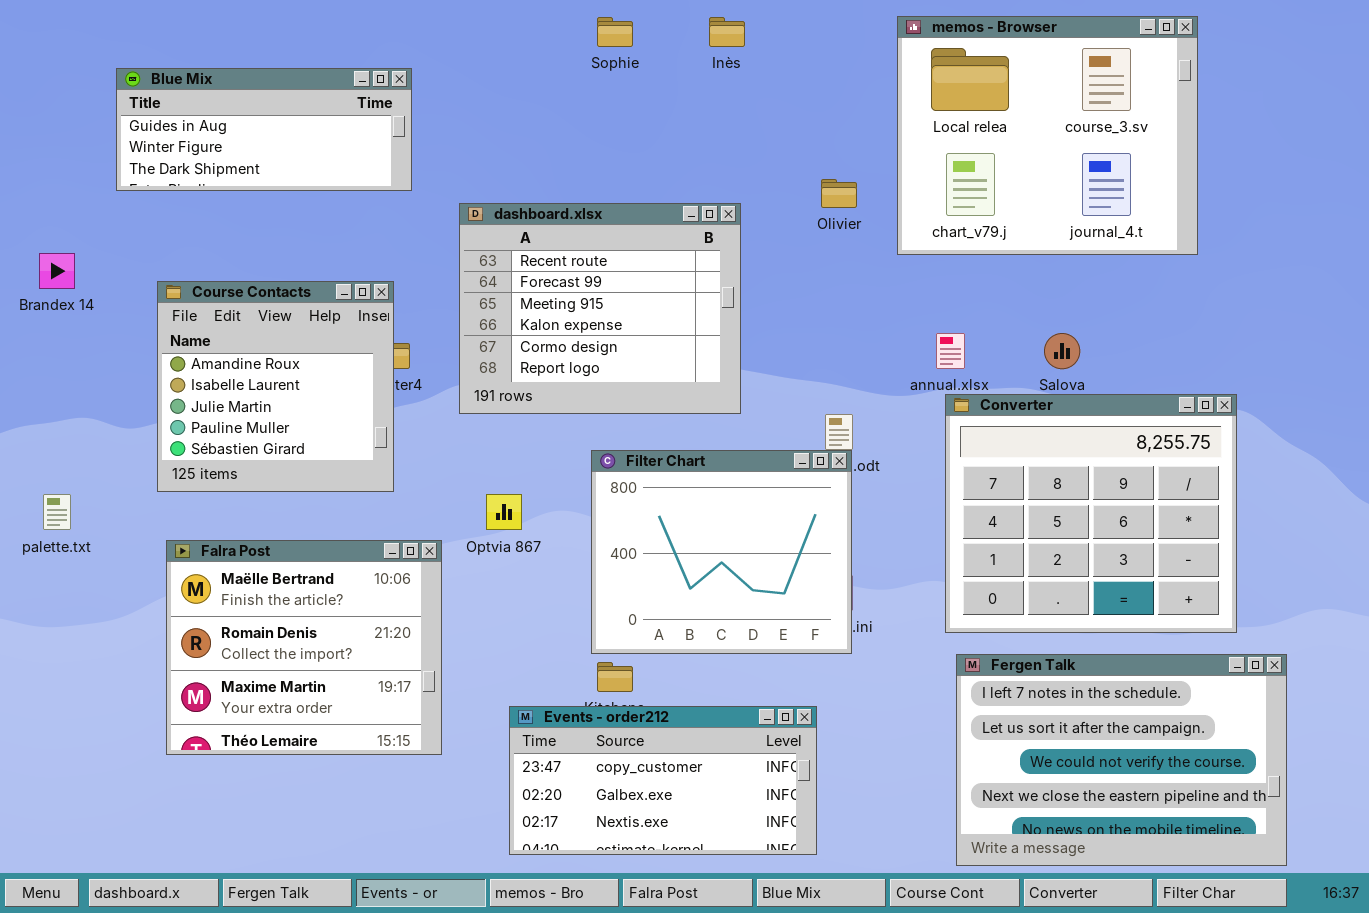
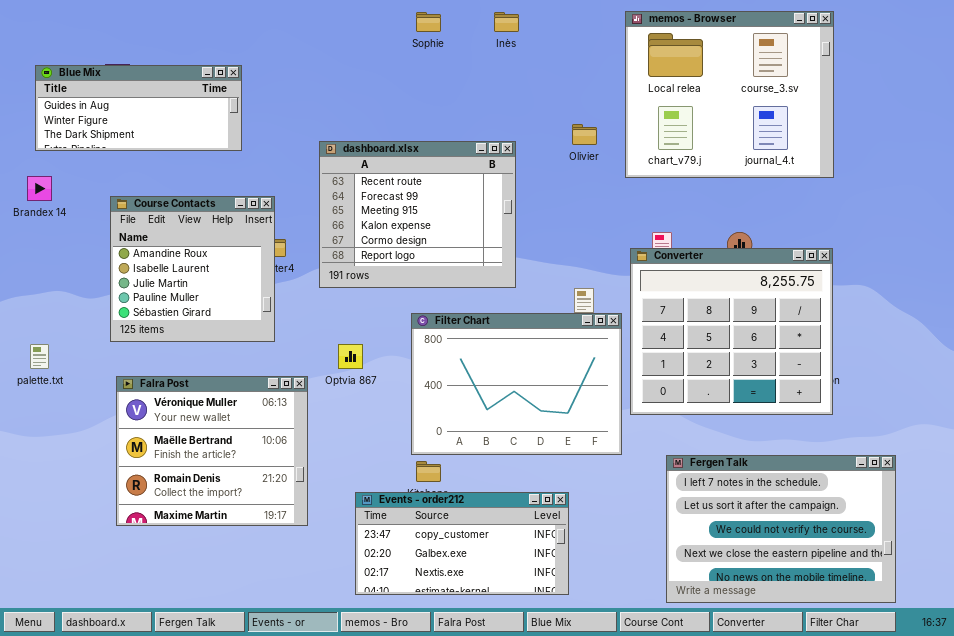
Blue Mix: [116,68,412,191] -> [35,65,242,151], moved
Converter: [945,394,1237,633] -> [630,248,833,415], moved
Filter Chart: [591,450,852,654] -> [411,313,622,455], resized
Falra Post: [166,540,442,755] -> [116,376,308,526], scrolled up 1 row

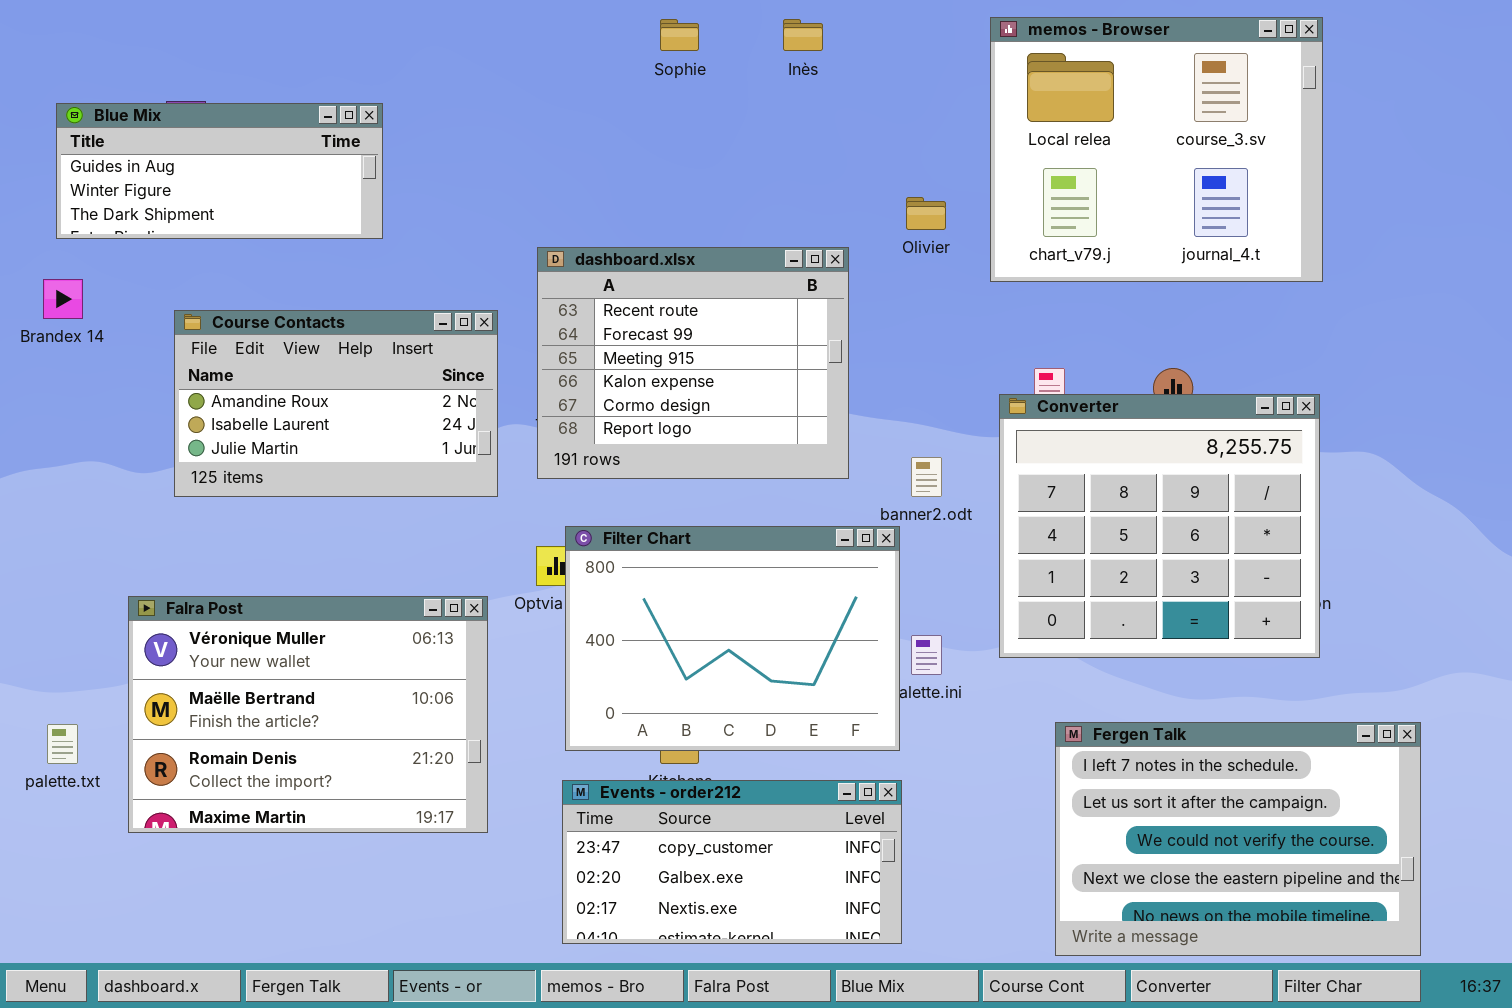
dashboard.xlsx: [319,141,516,288] -> [537,247,849,479], moved
Course Contacts: [110,196,275,342] -> [174,310,498,497], resized
Filter Chart: [411,313,622,455] -> [565,526,900,751], moved
palette.txt: [30,344,49,369] -> [47,724,78,764], moved
Falra Post: [116,376,308,526] -> [128,596,488,833], resized

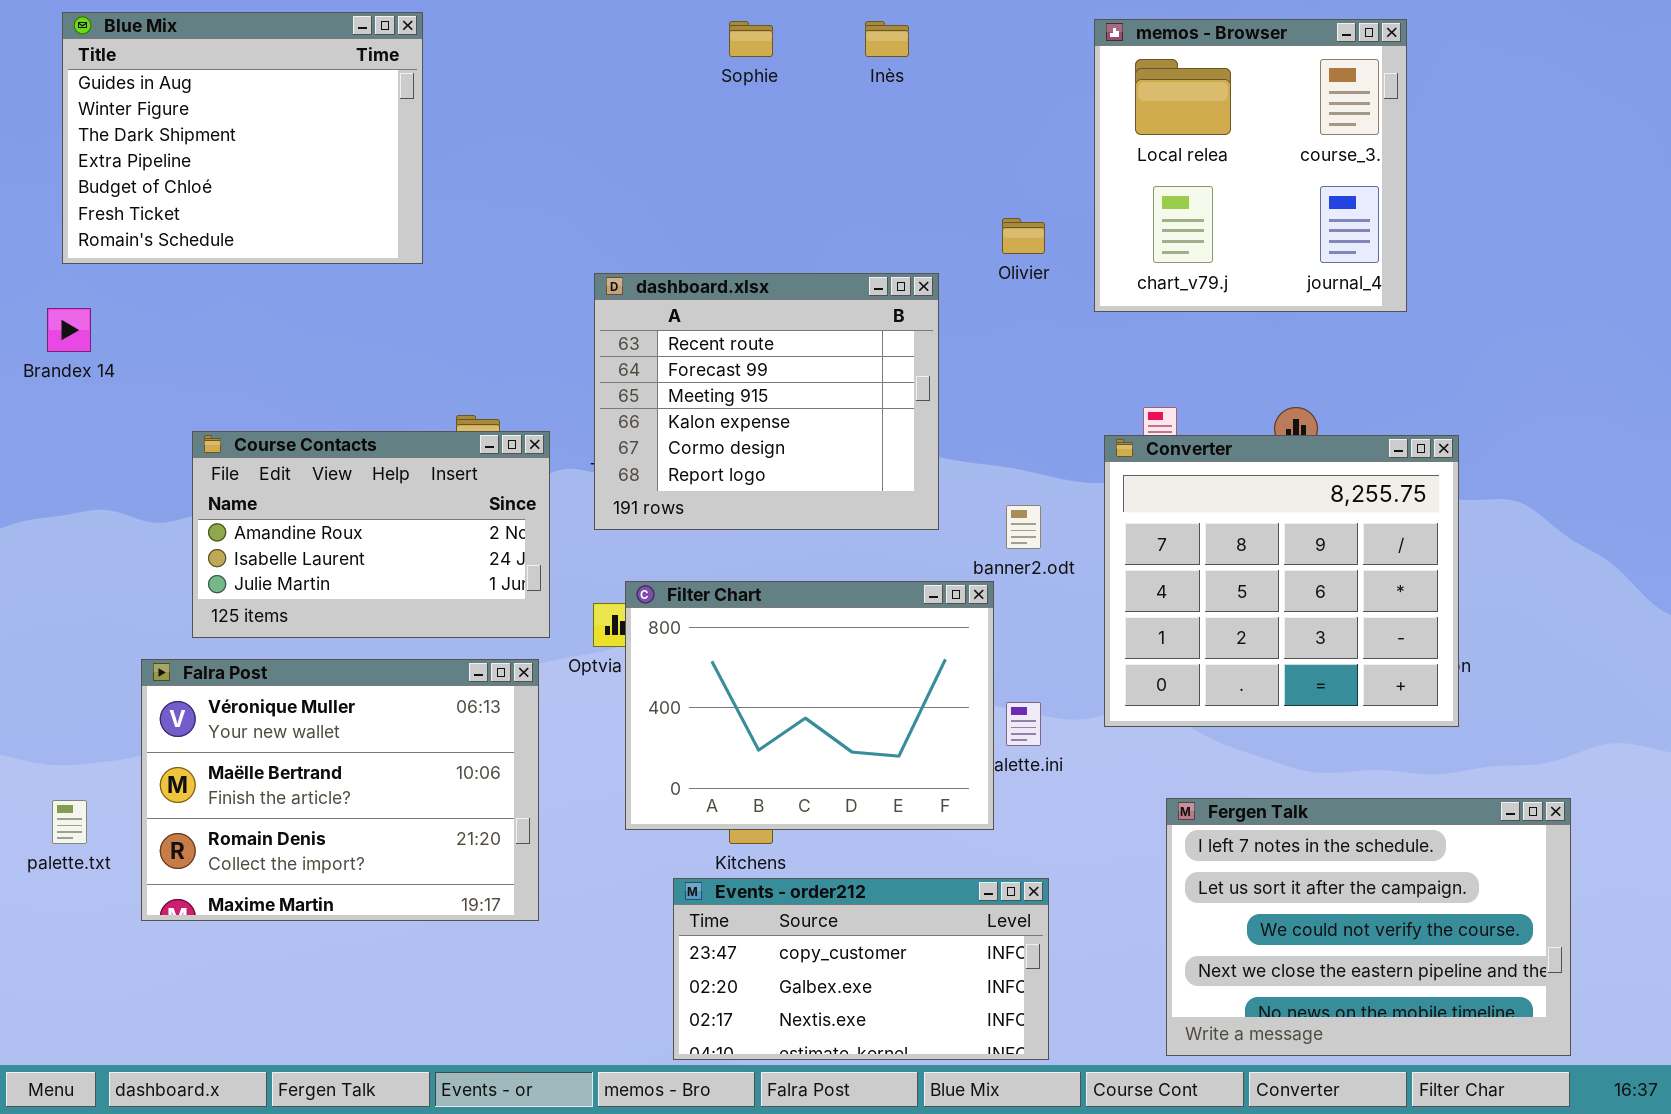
memos - Browser: [990,17,1323,282] -> [1094,19,1407,312], resized
Blue Mix: [56,103,383,239] -> [62,12,423,264], resized
Course Contacts: [174,310,498,497] -> [192,431,550,638], moved
Events - order212: [562,780,902,944] -> [673,878,1049,1060], moved

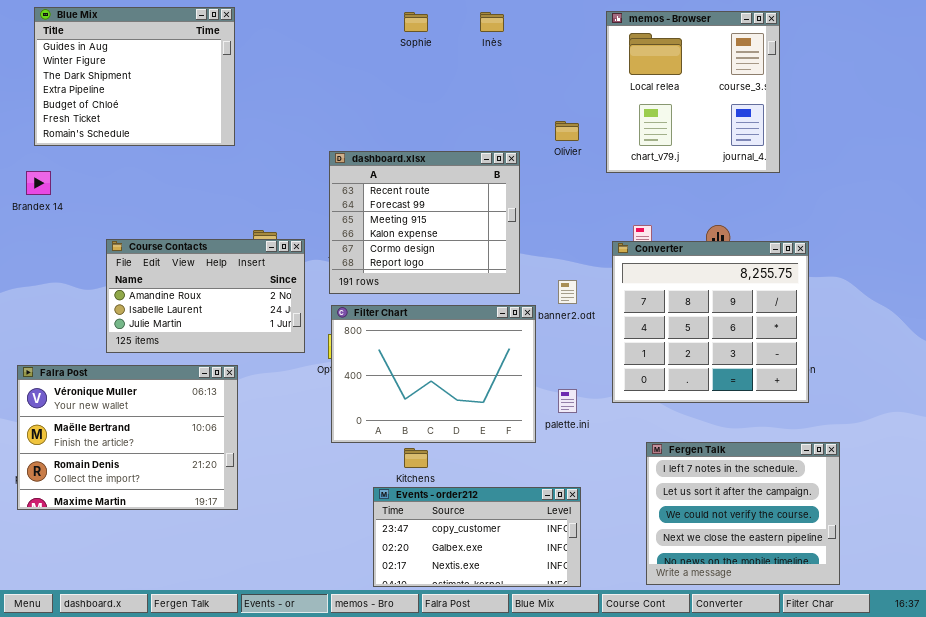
Filter Chart: [625,581,994,830] -> [331,305,536,443], moved
Falra Post: [141,659,539,921] -> [17,365,238,510], moved
Fergen Talk: [1166,798,1571,1056] -> [646,442,840,585], resized

